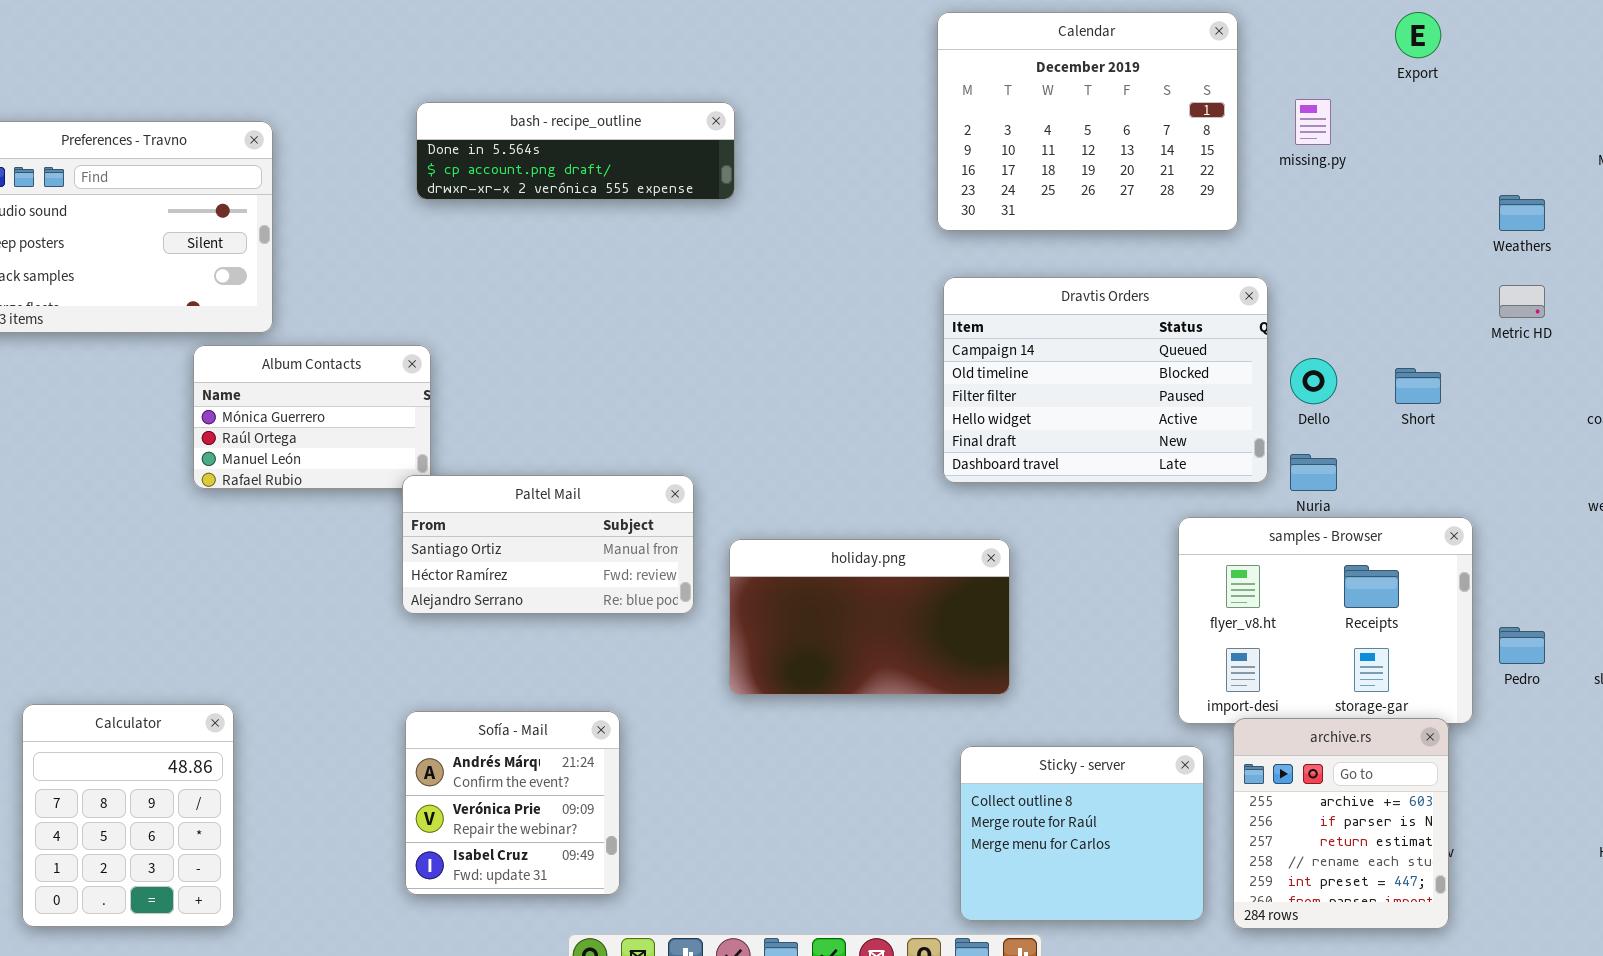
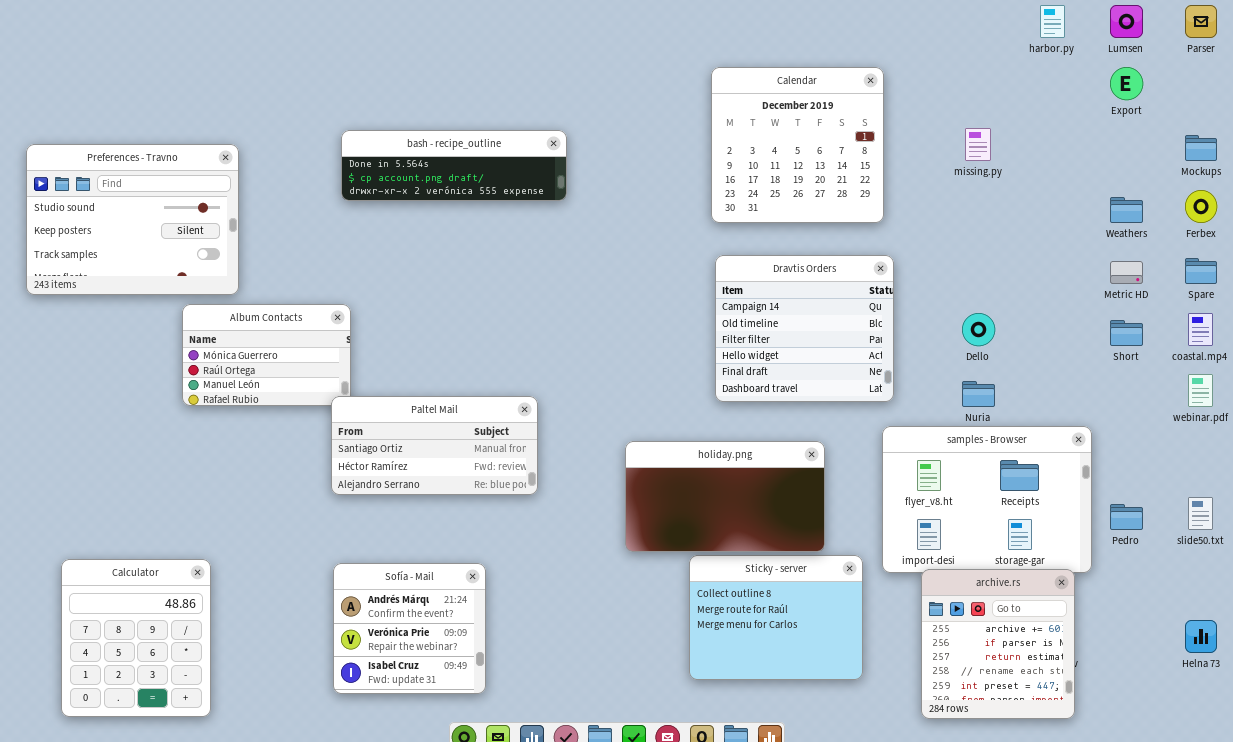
Calendar: [937,12,1238,231] -> [711,67,884,223], resized
Export: [1395,12,1441,58] -> [1110,67,1143,100], moved
Dravtis Orders: [943,277,1268,483] -> [715,255,894,402], resized
Short: [1395,368,1441,404] -> [1110,320,1143,346], moved
holiday.png: [729,539,1010,695] -> [625,441,825,552], moved
Sticky - server: [960,746,1204,921] -> [689,555,863,680], moved

